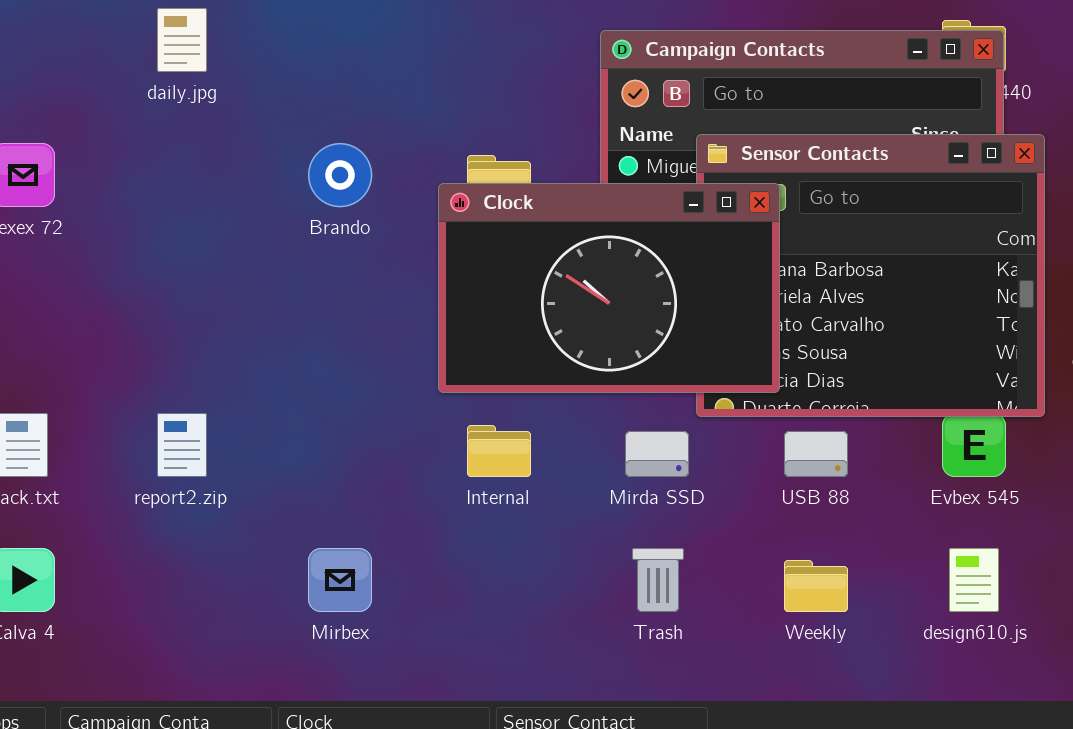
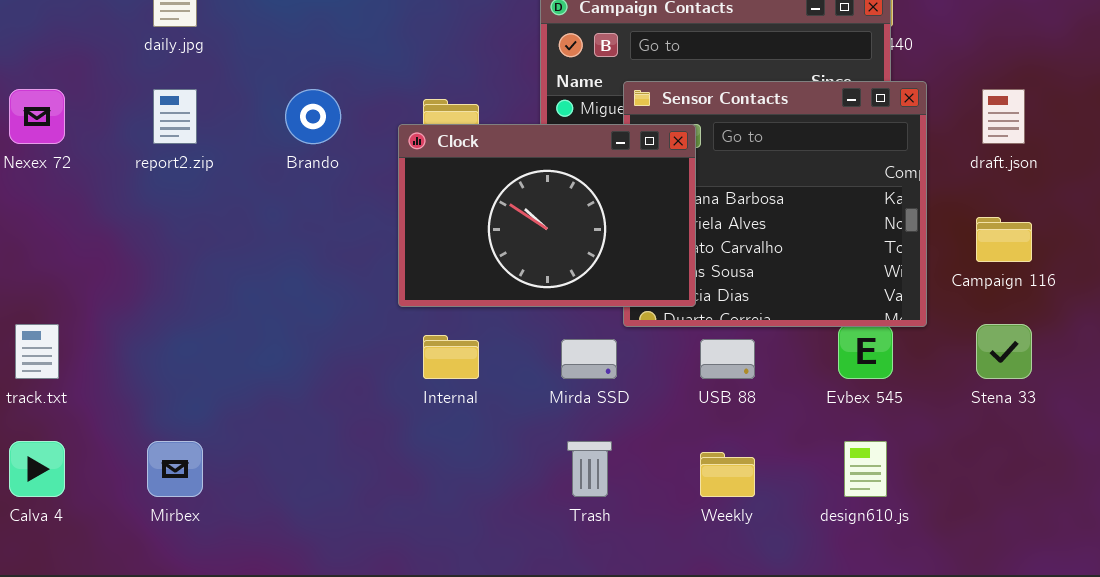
report2.zip: [157,413,207,477] -> [153,89,197,144], moved
Mirbex: [308,548,372,612] -> [147,441,203,497], moved

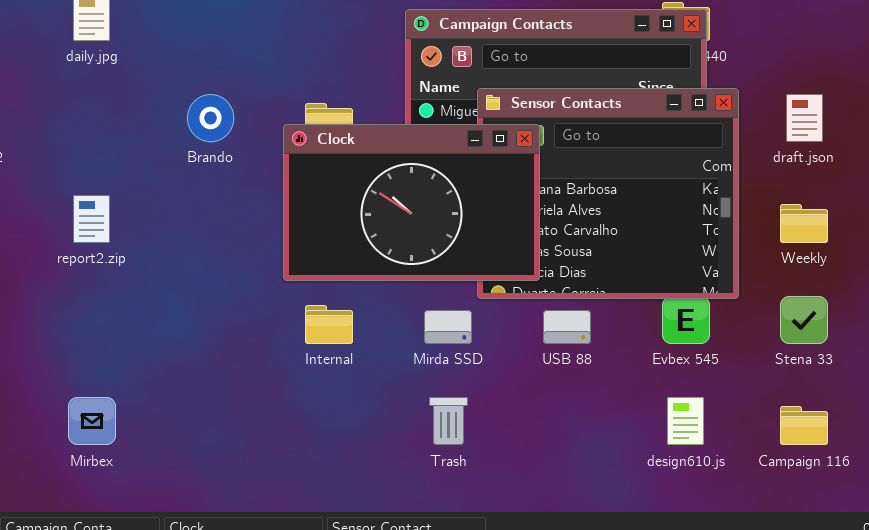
report2.zip: [153,89,197,144] -> [73,195,110,243], moved
Campaign 116: [976,217,1032,262] -> [780,406,828,445], moved
Weekly: [700,452,755,497] -> [780,204,828,243], moved

